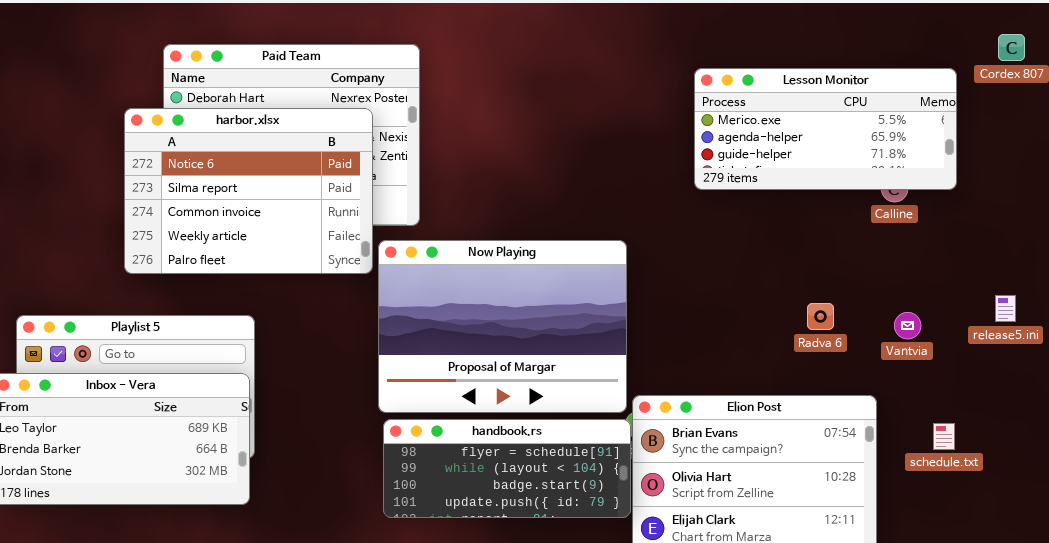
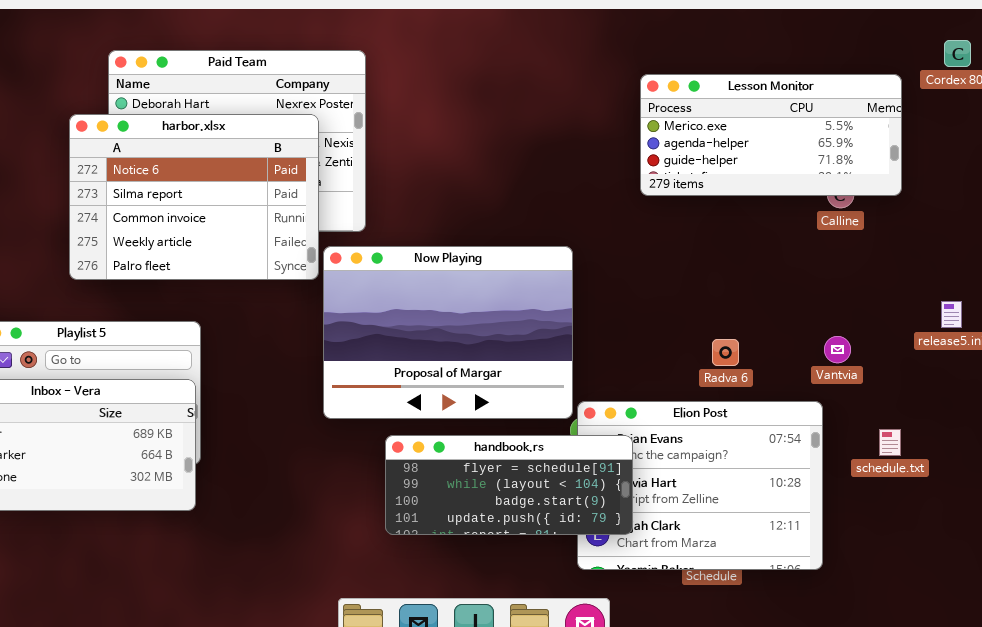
Radva 6: [807,303,834,330] -> [712,339,739,366], moved
Vantvia: [894,312,921,339] -> [824,336,851,363], moved
handbook.rs: [383,419,631,518] -> [385,435,633,535], moved

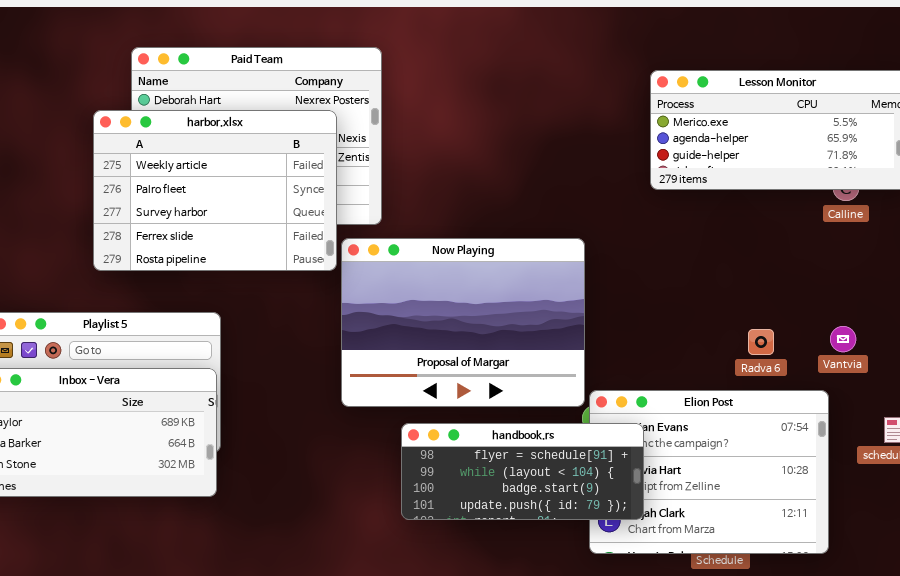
harbor.xlsx: [69,114,319,280] -> [93,110,337,271], scrolled down 3 rows
Radva 6: [712,339,739,366] -> [748,329,774,355], moved

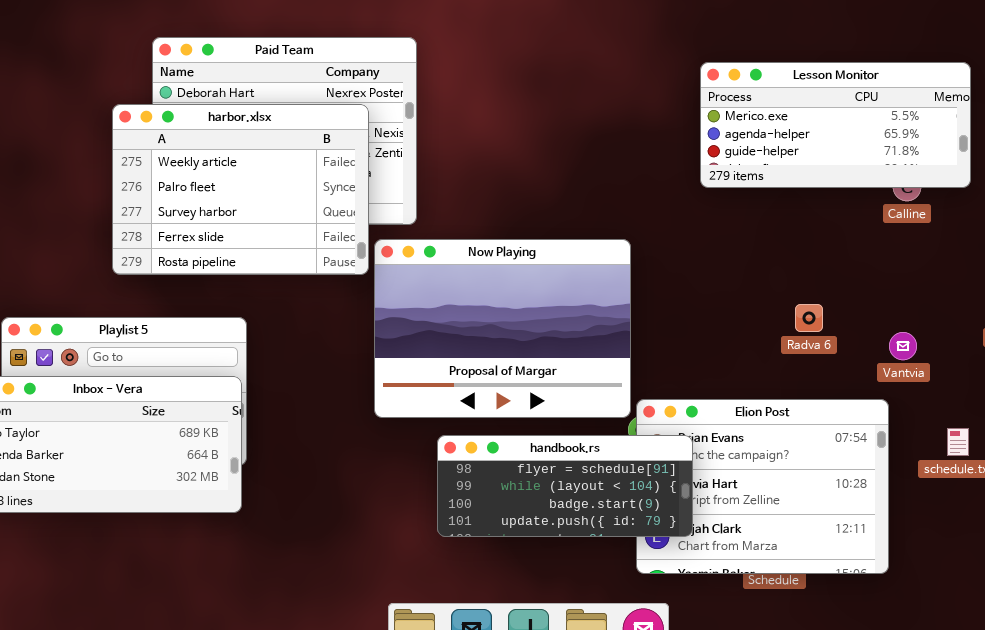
Radva 6: [748,329,774,355] -> [795,304,823,332], moved

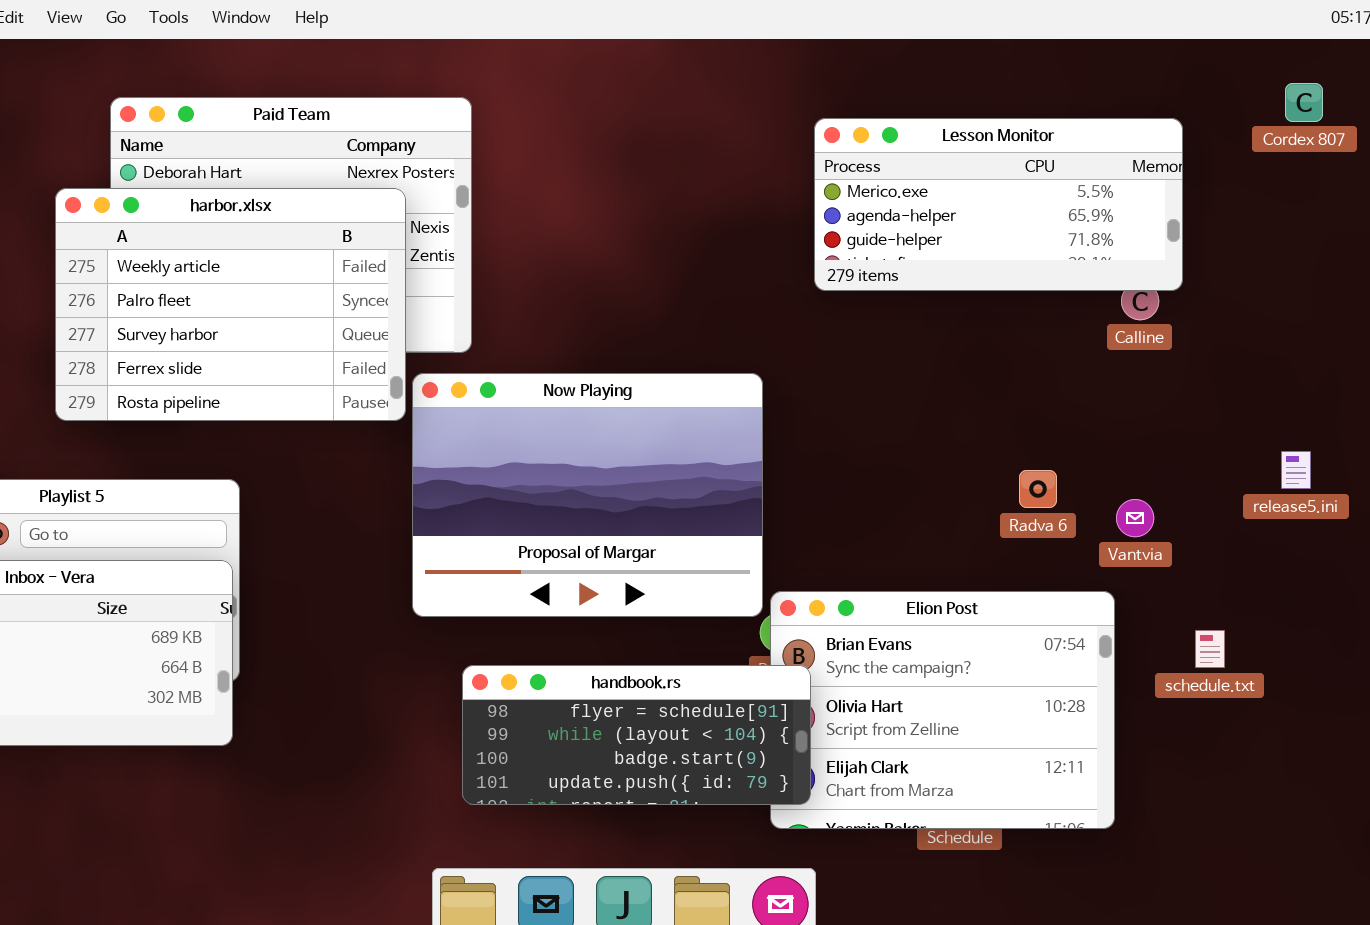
Lesson Monitor: [700,62,971,188] -> [814,118,1183,291], moved
Radva 6: [795,304,823,332] -> [1019,470,1057,508], moved
handbook.rs: [437,435,693,537] -> [462,665,811,805], moved

